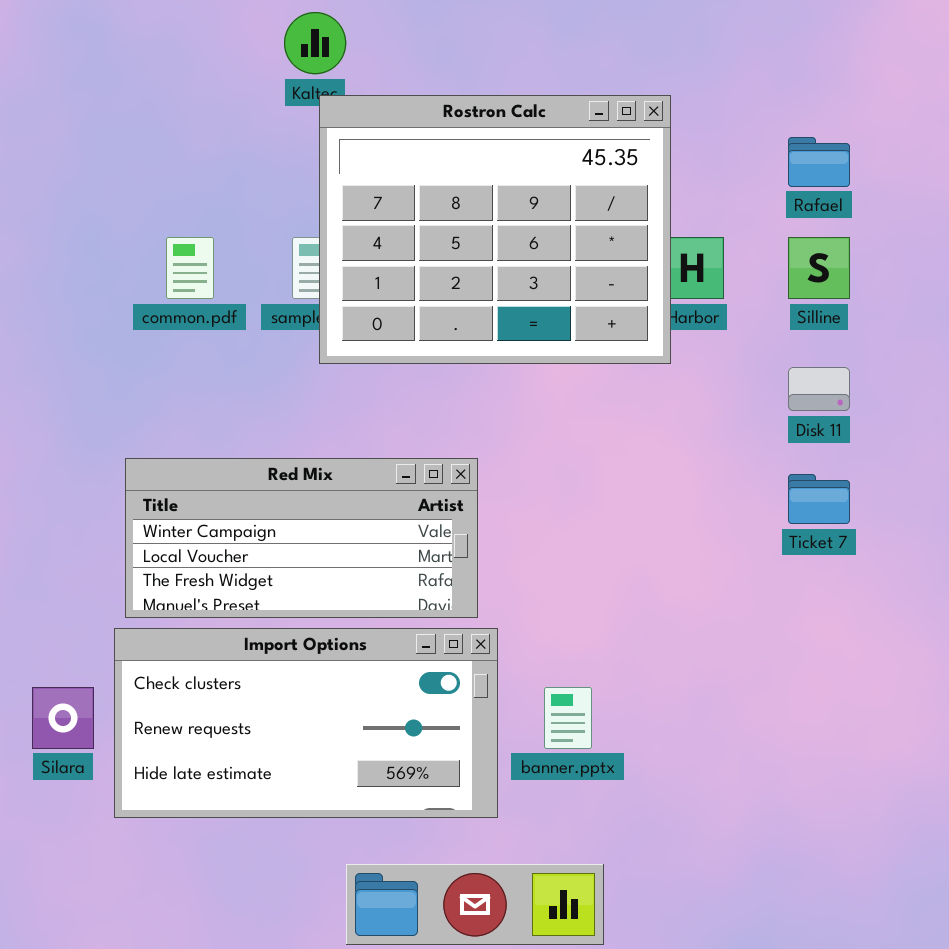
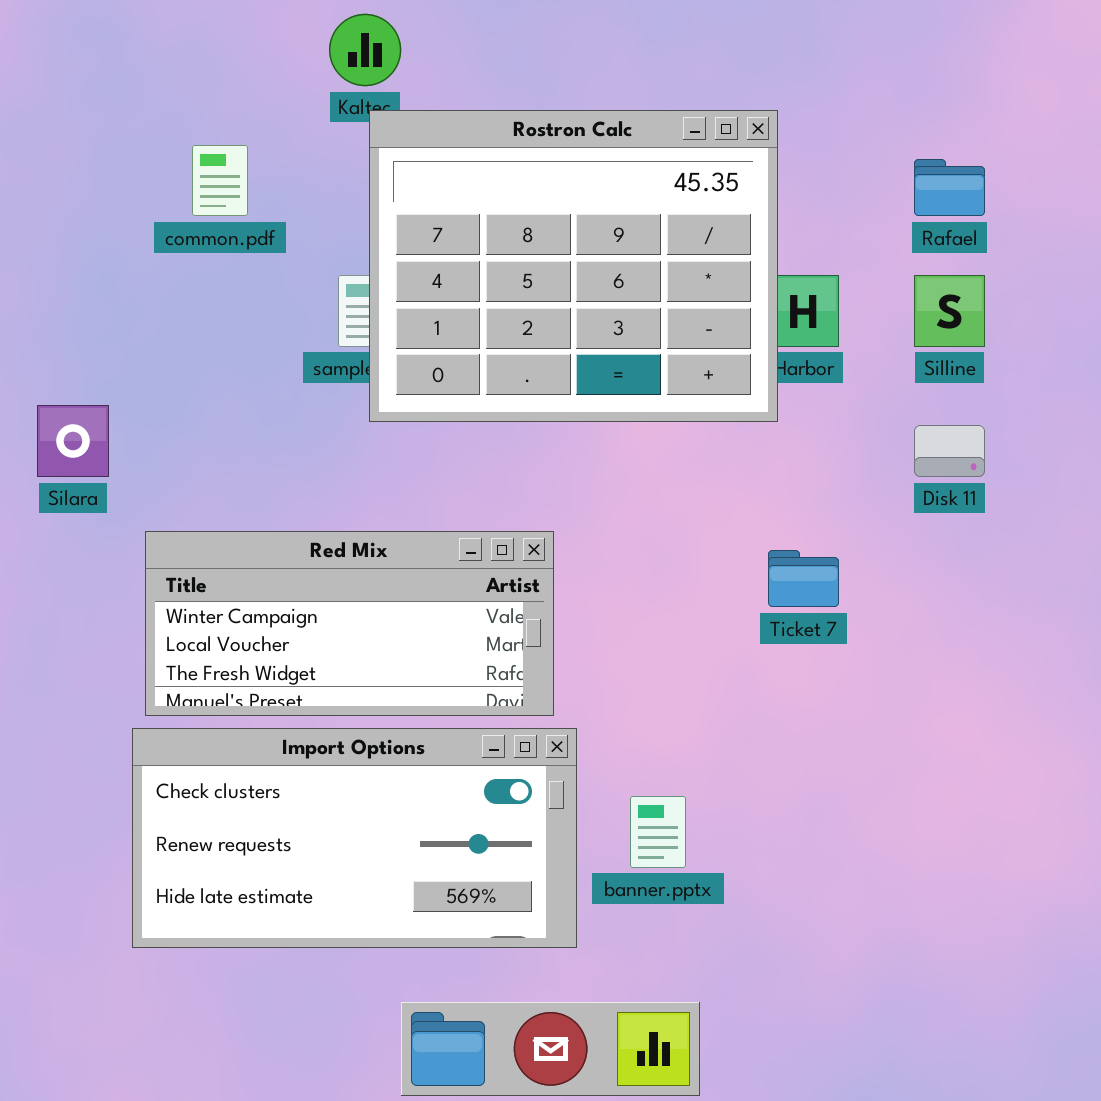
common.pdf: [166,237,214,299] -> [192,145,248,216], moved
Ticket 7: [788,474,850,524] -> [768,550,839,607], moved
Silara: [32,687,94,749] -> [37,405,109,477], moved

